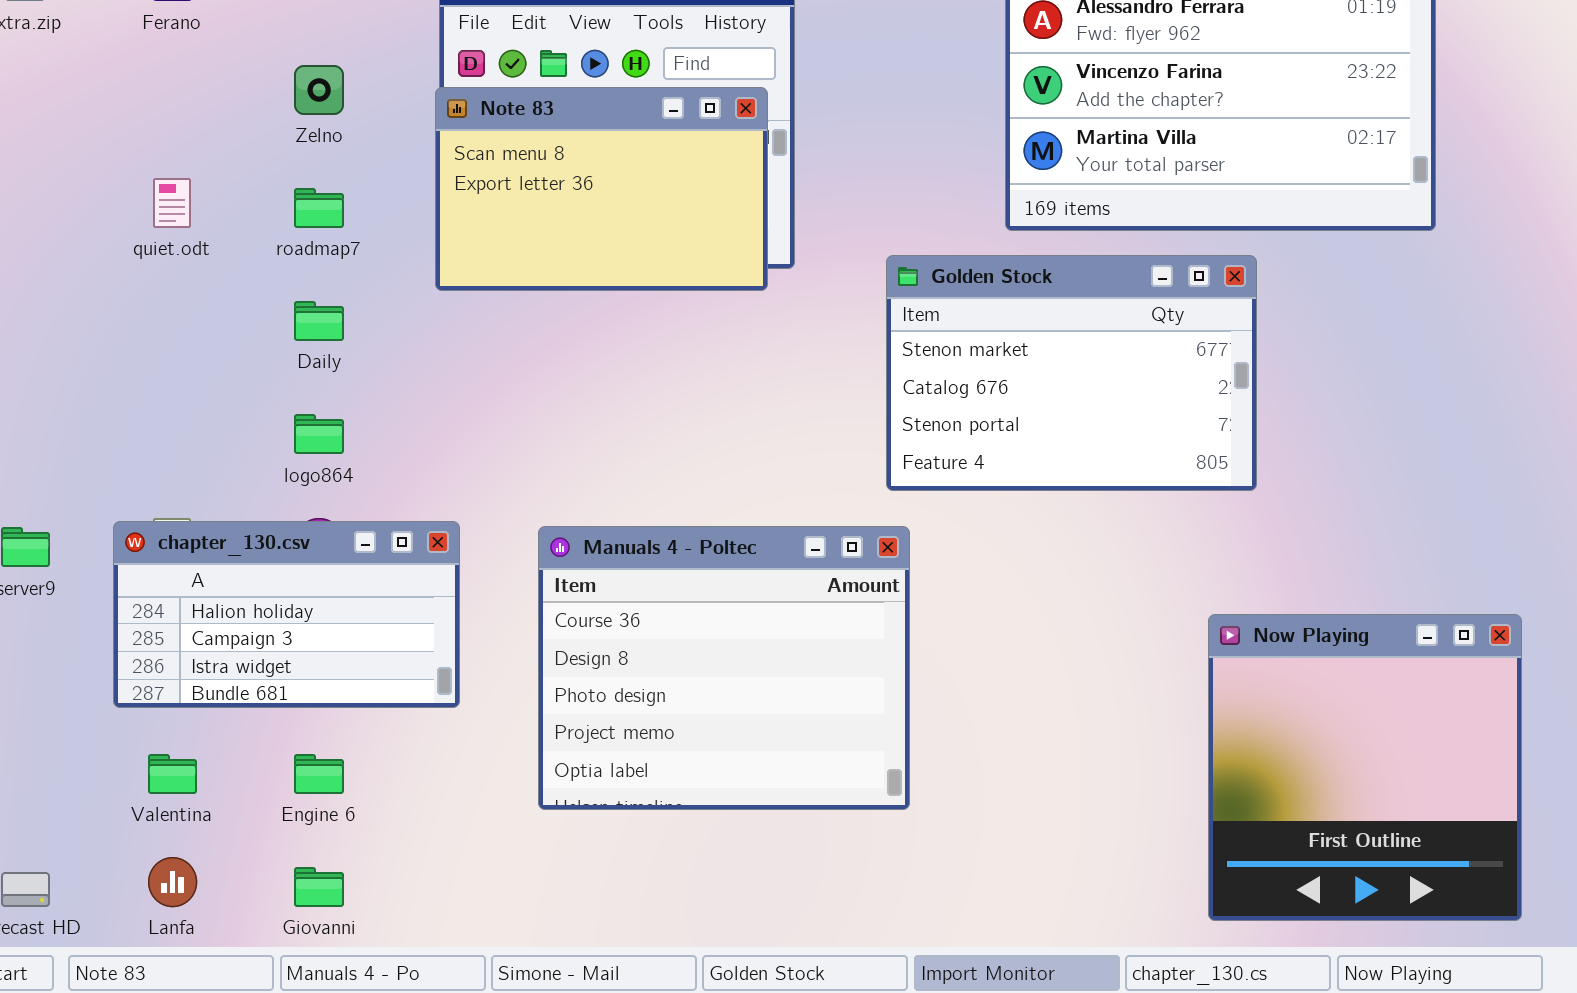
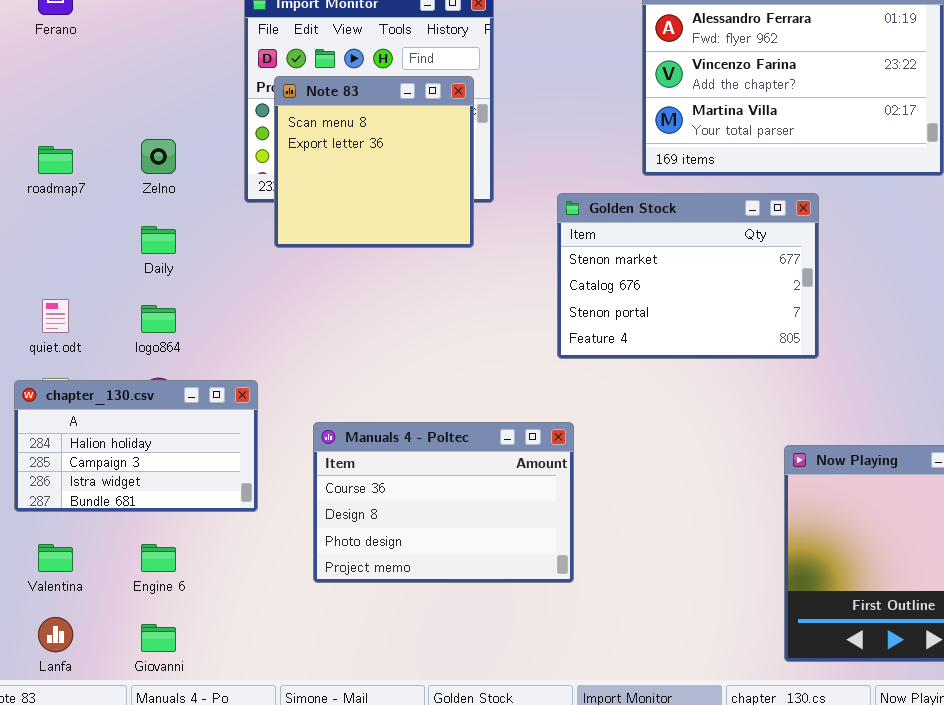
Zelno: [294,65,344,115] -> [141,139,176,174], moved
Note 83: [435,87,768,291] -> [274,76,474,248], resized
quiet.odt: [153,178,191,228] -> [42,299,69,333], moved
roadmap7: [294,188,344,228] -> [38,146,73,174], moved
Manuals 4 - Poltec: [538,526,910,810] -> [313,422,574,583], resized

